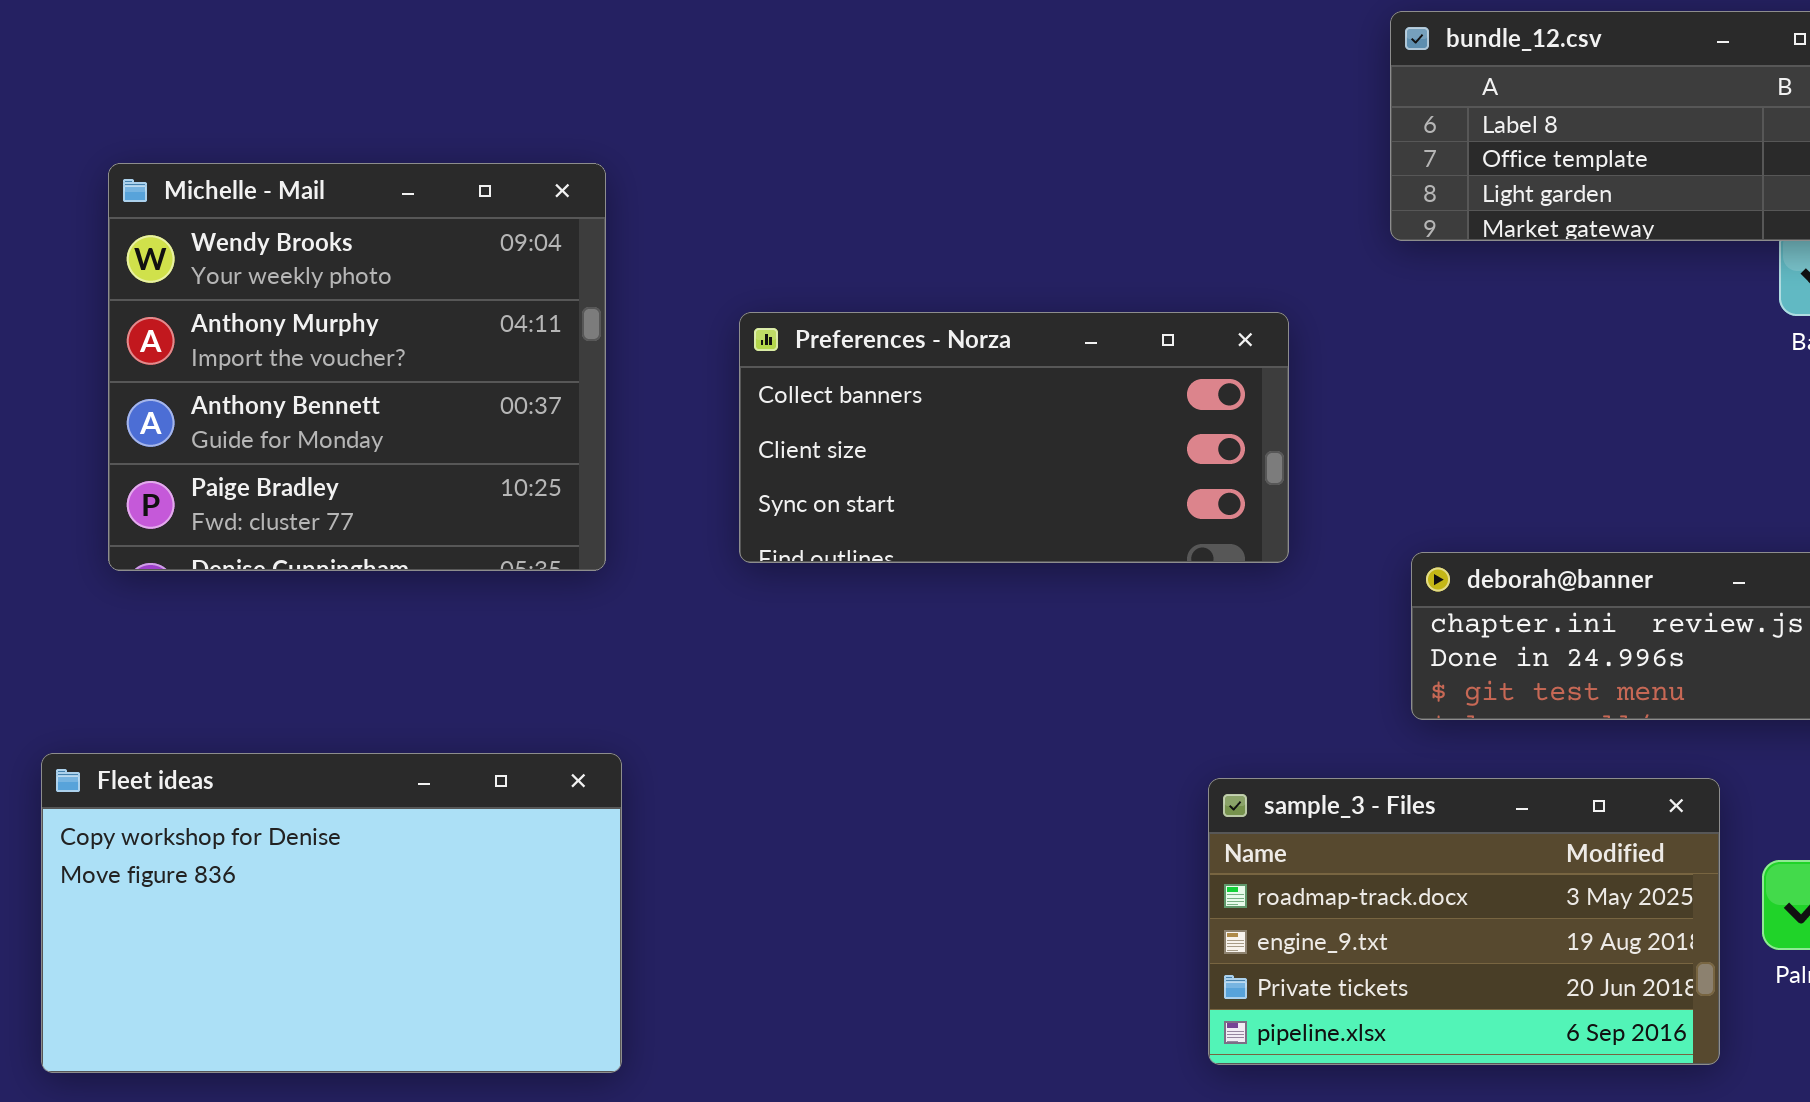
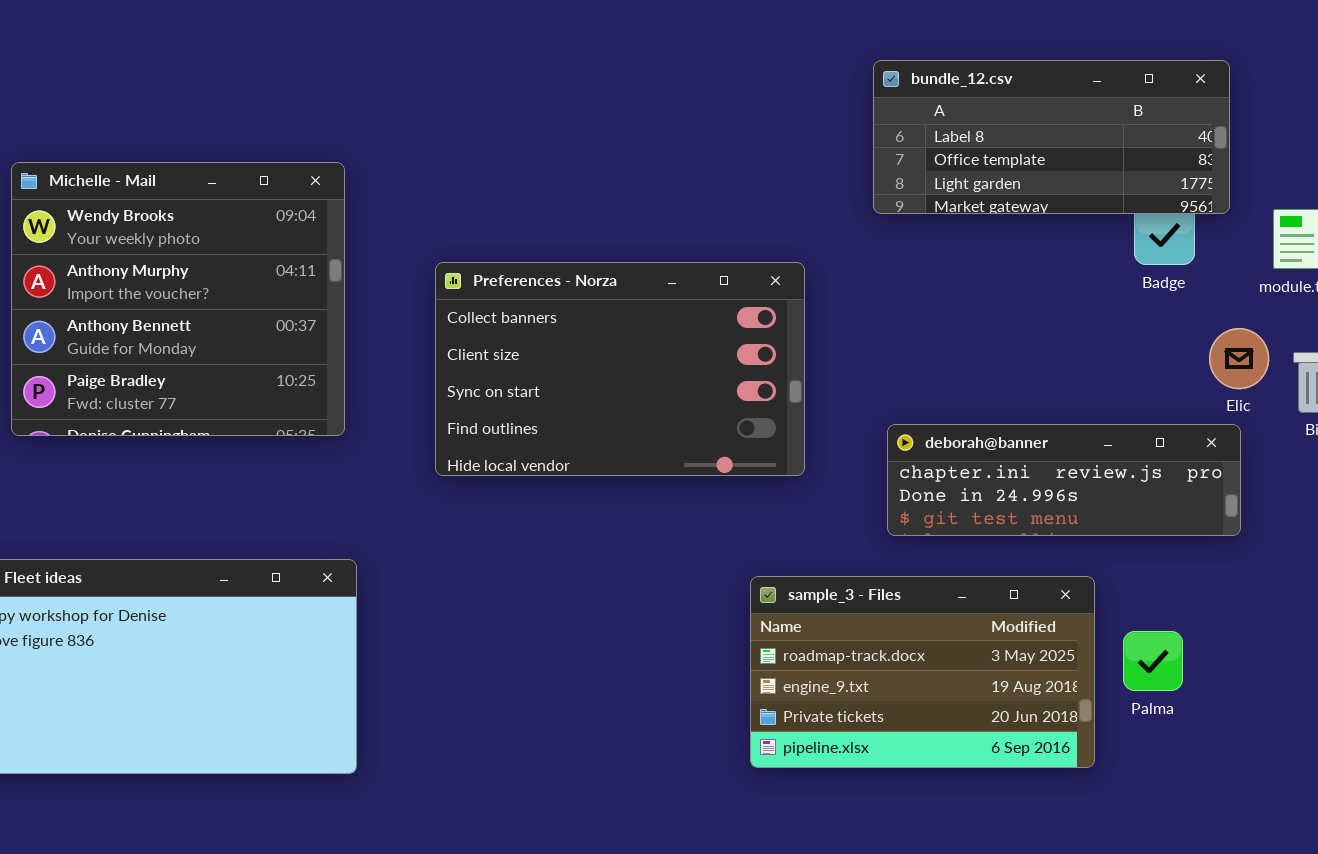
Preferences - Norza: [739,312,1289,563] -> [435,262,805,476], resized

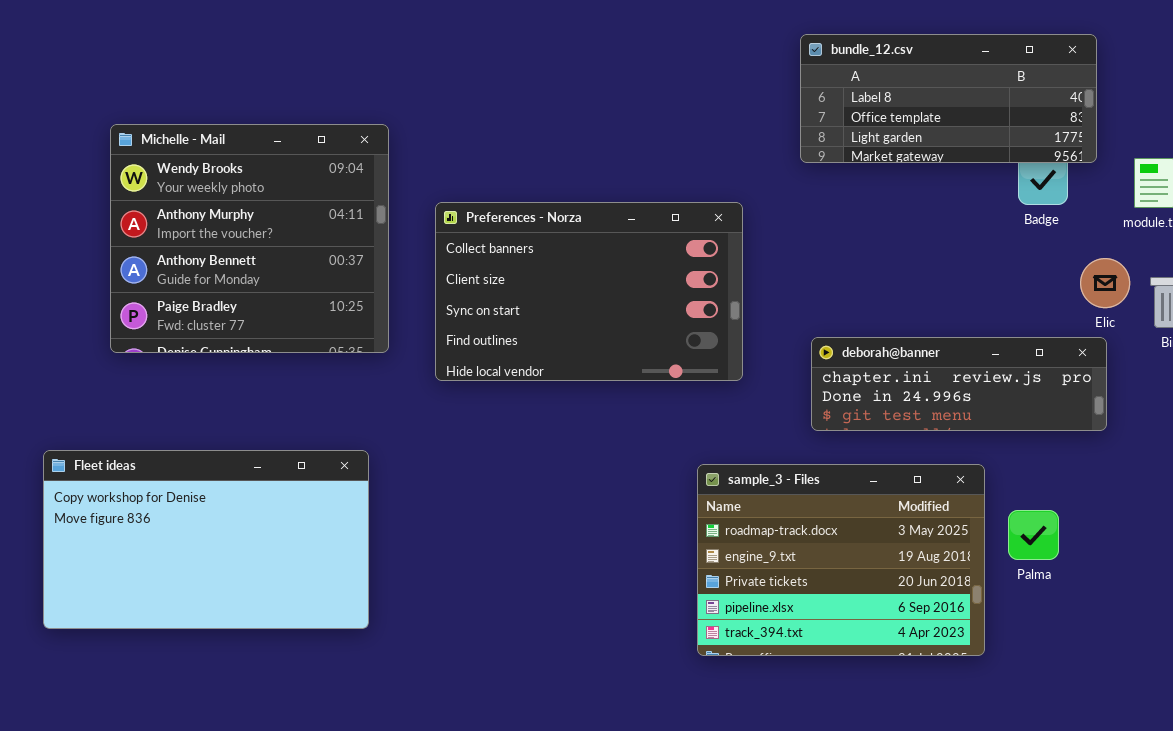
Michelle - Mail: [11,162,345,436] -> [110,124,389,353], moved
sample_3 - Files: [750,576,1095,768] -> [697,464,985,656], resized

